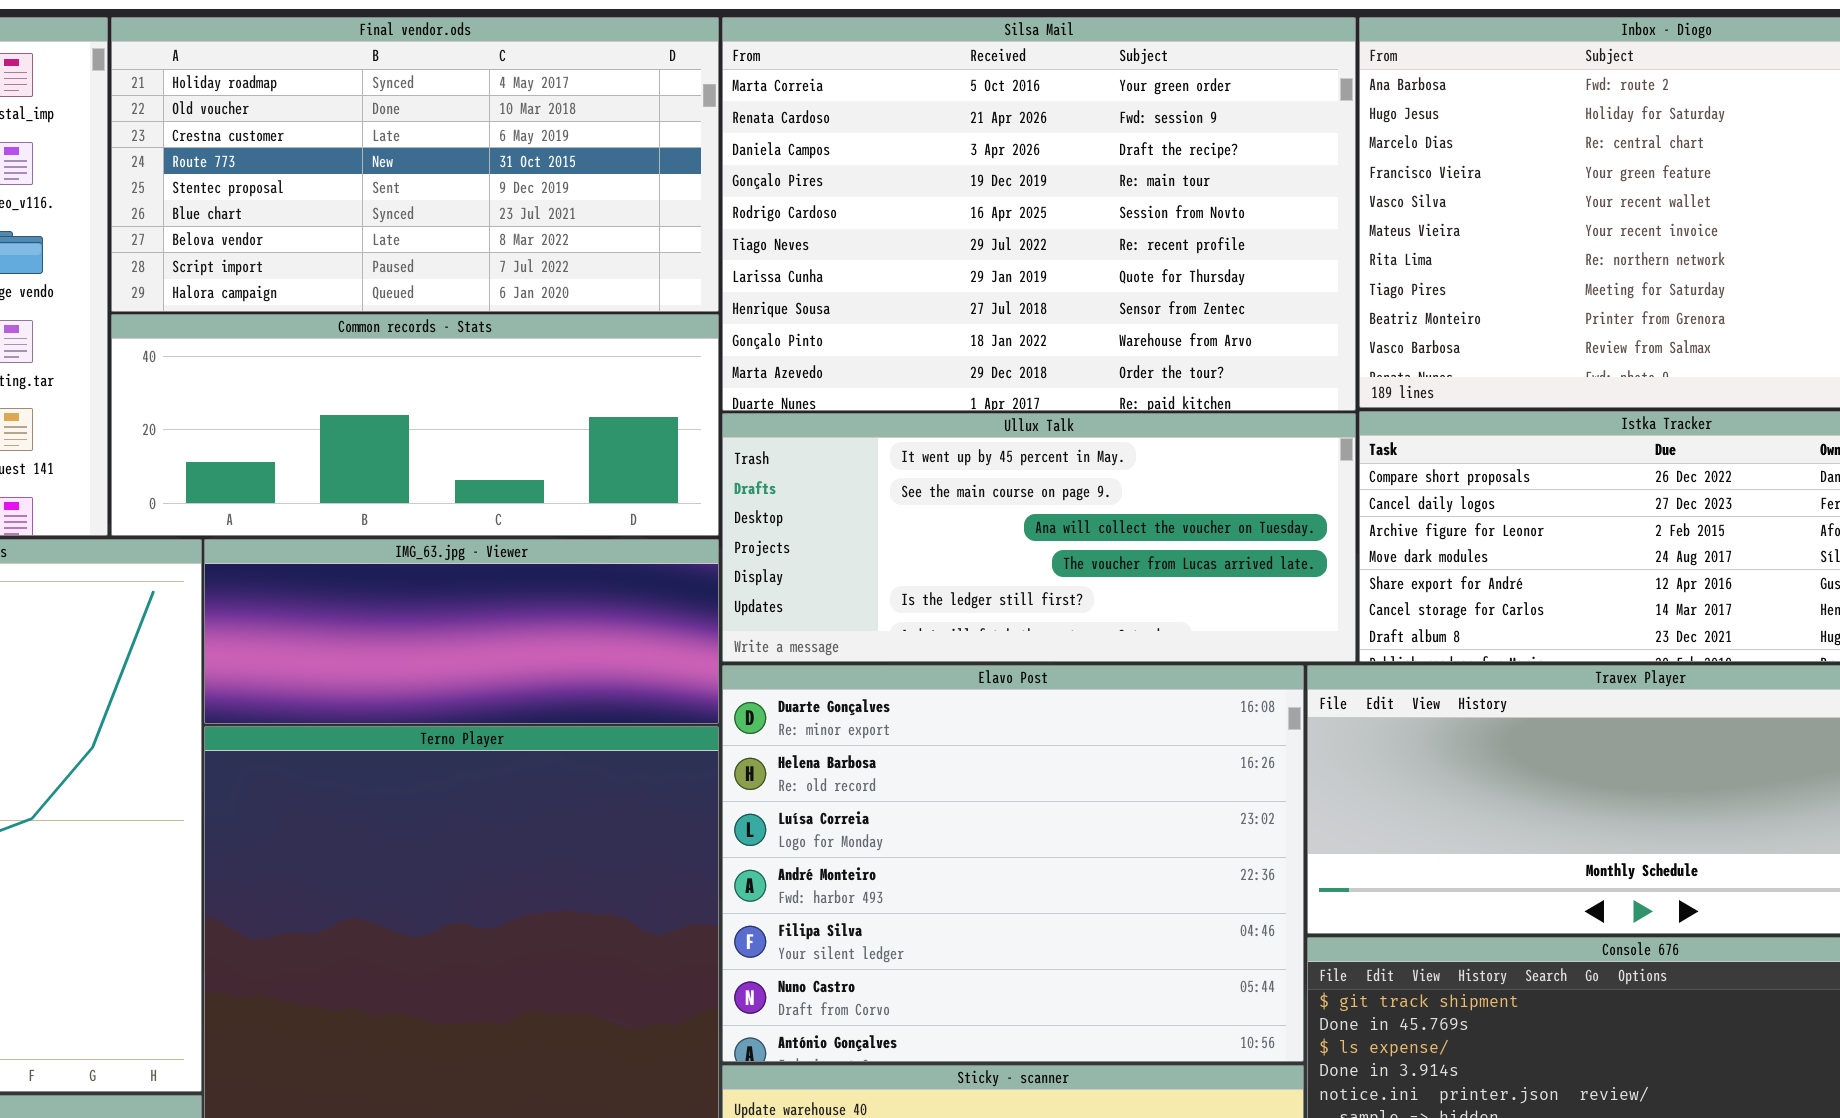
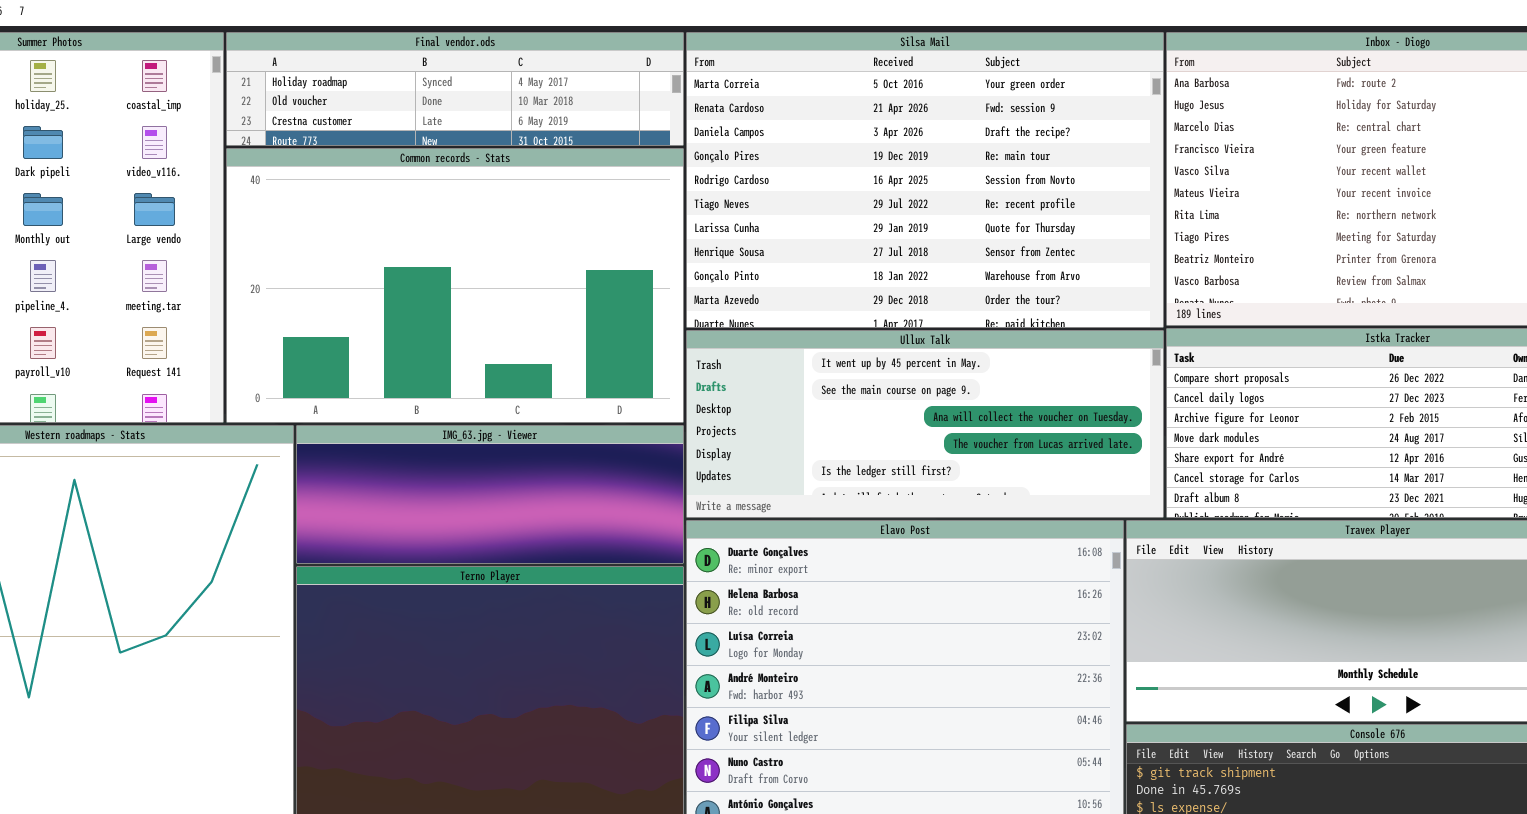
Final vendor.ods: [111,17,719,312] -> [226,32,684,146], resized
Common records - Stats: [111,314,719,536] -> [226,148,684,423], resized

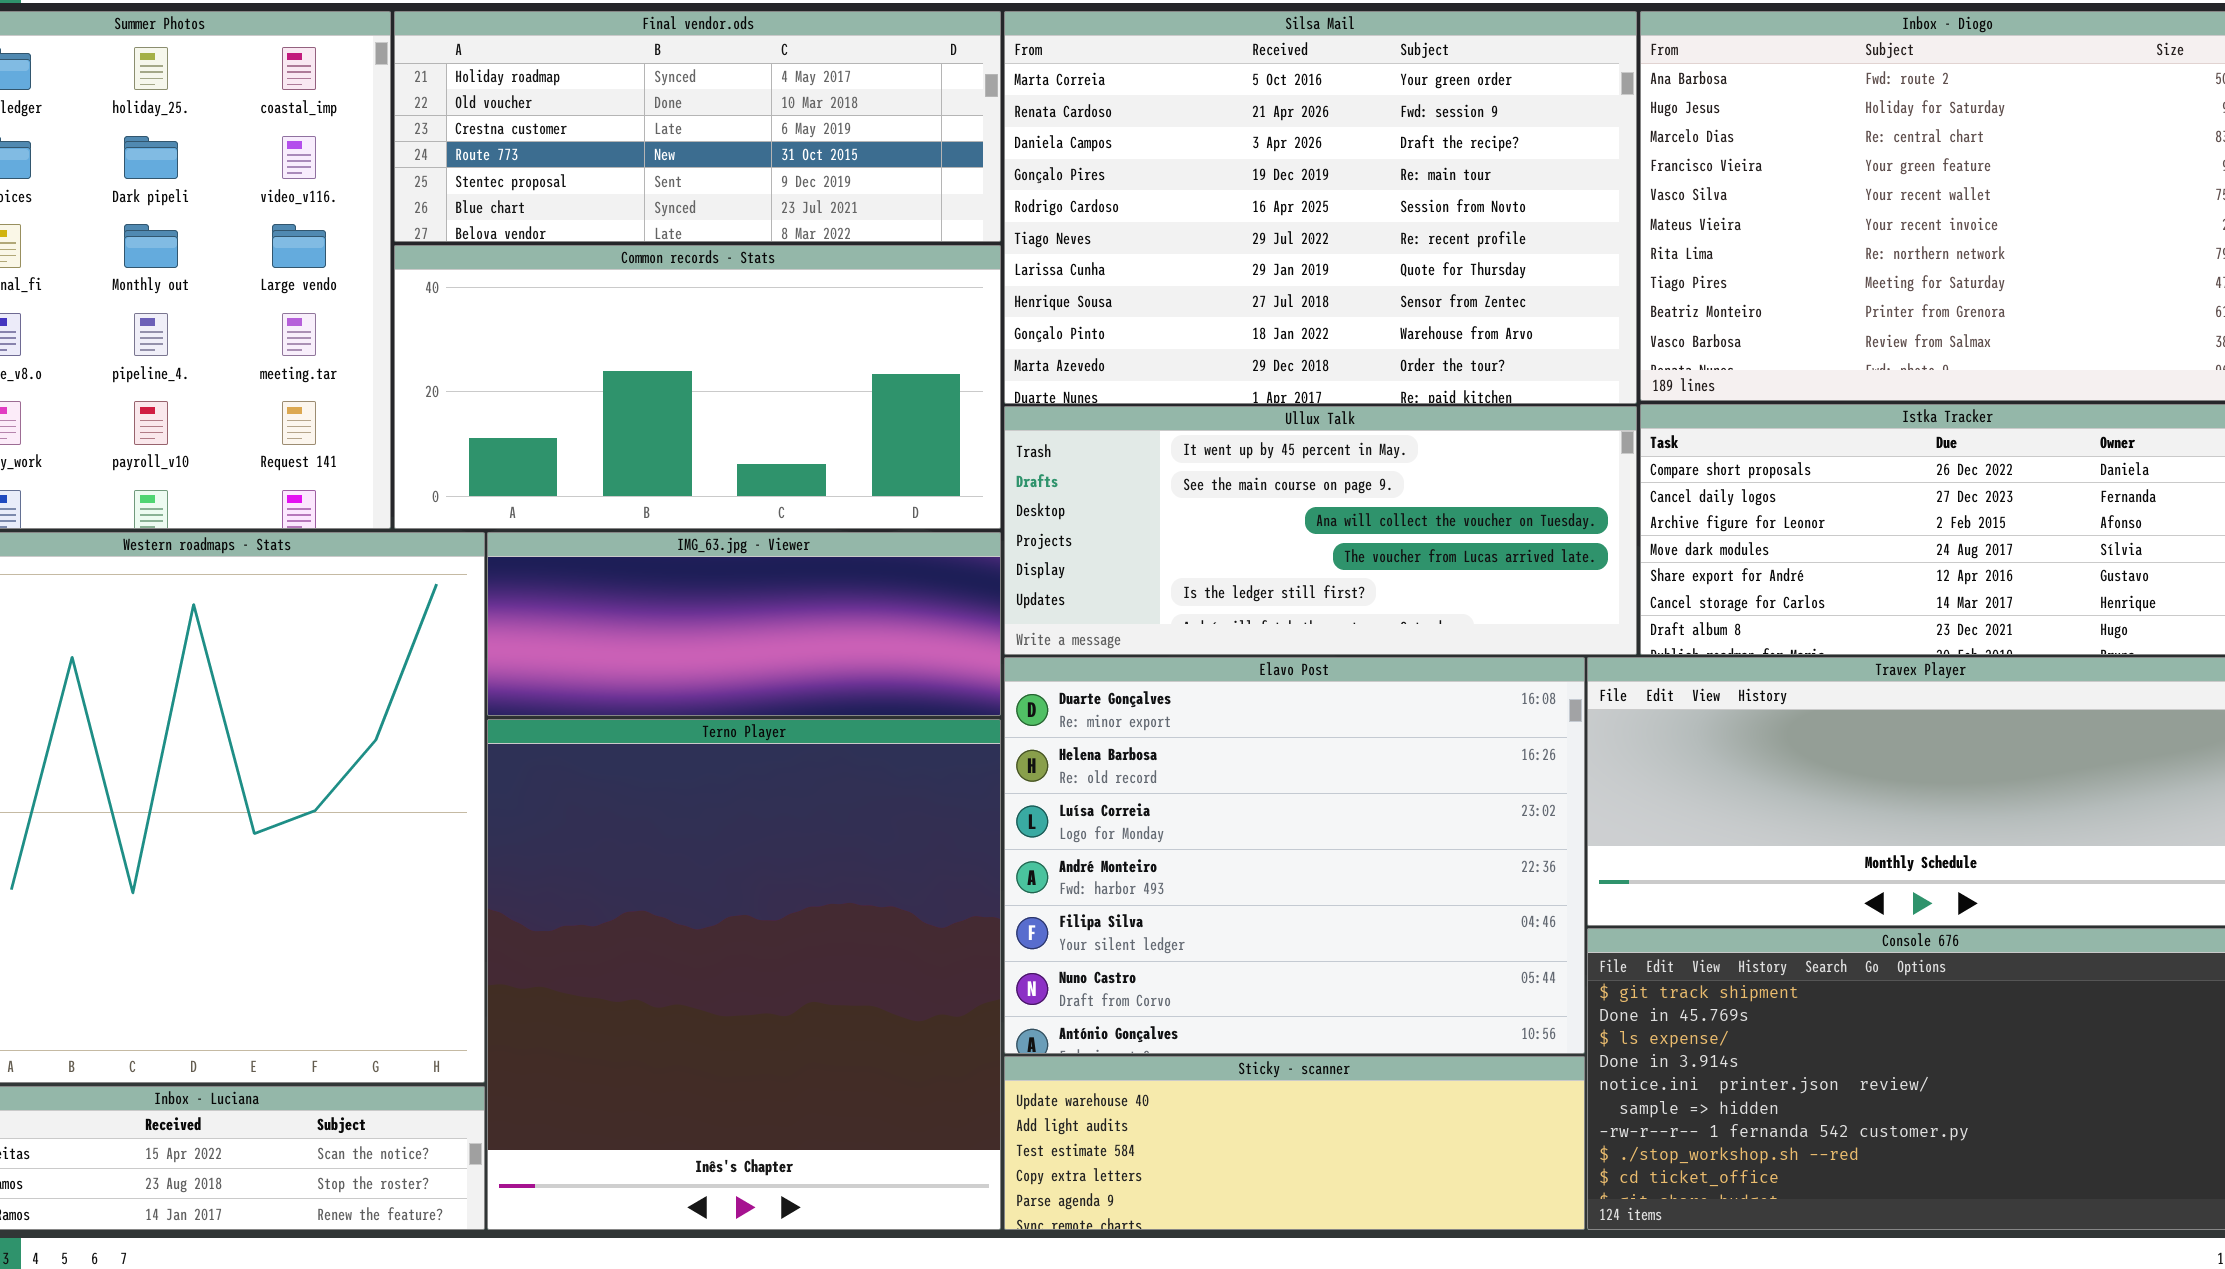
Final vendor.ods: [226,32,684,146] -> [394,11,1001,242], resized
Common records - Stats: [226,148,684,423] -> [394,245,1001,529], resized

